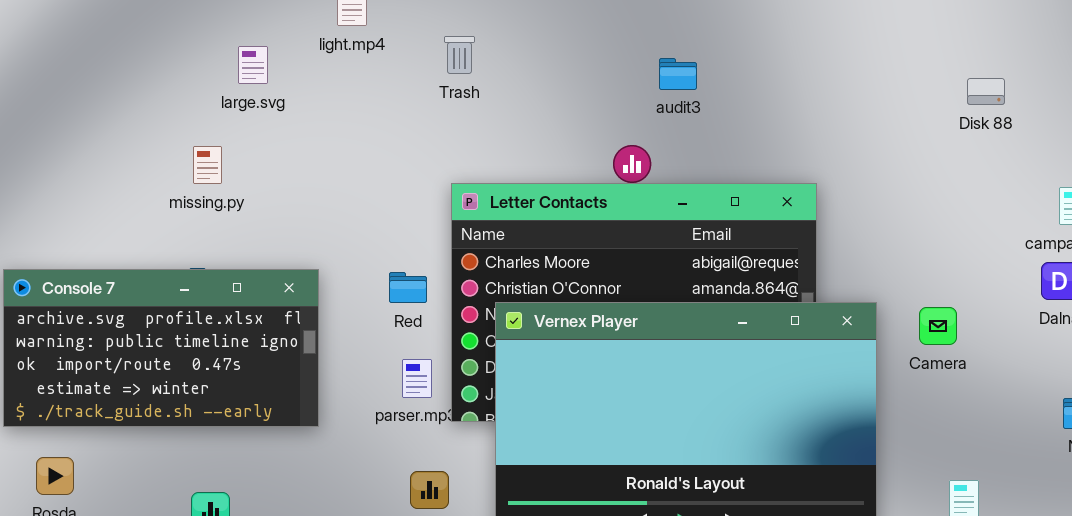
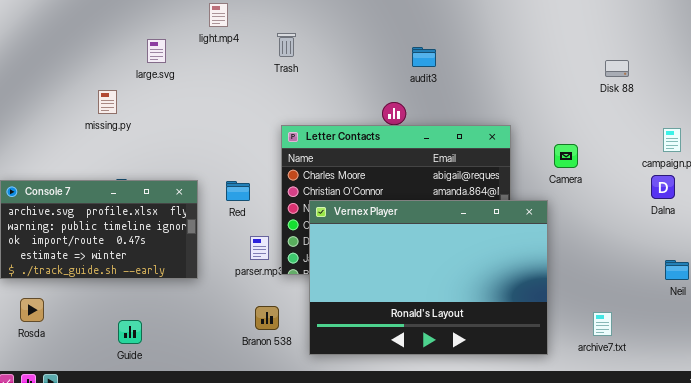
missing.py: [193,146,222,184] -> [98,90,117,114], moved
Red: [389,272,427,303] -> [226,181,250,201], moved
Camera: [919,307,957,345] -> [554,144,578,168], moved

